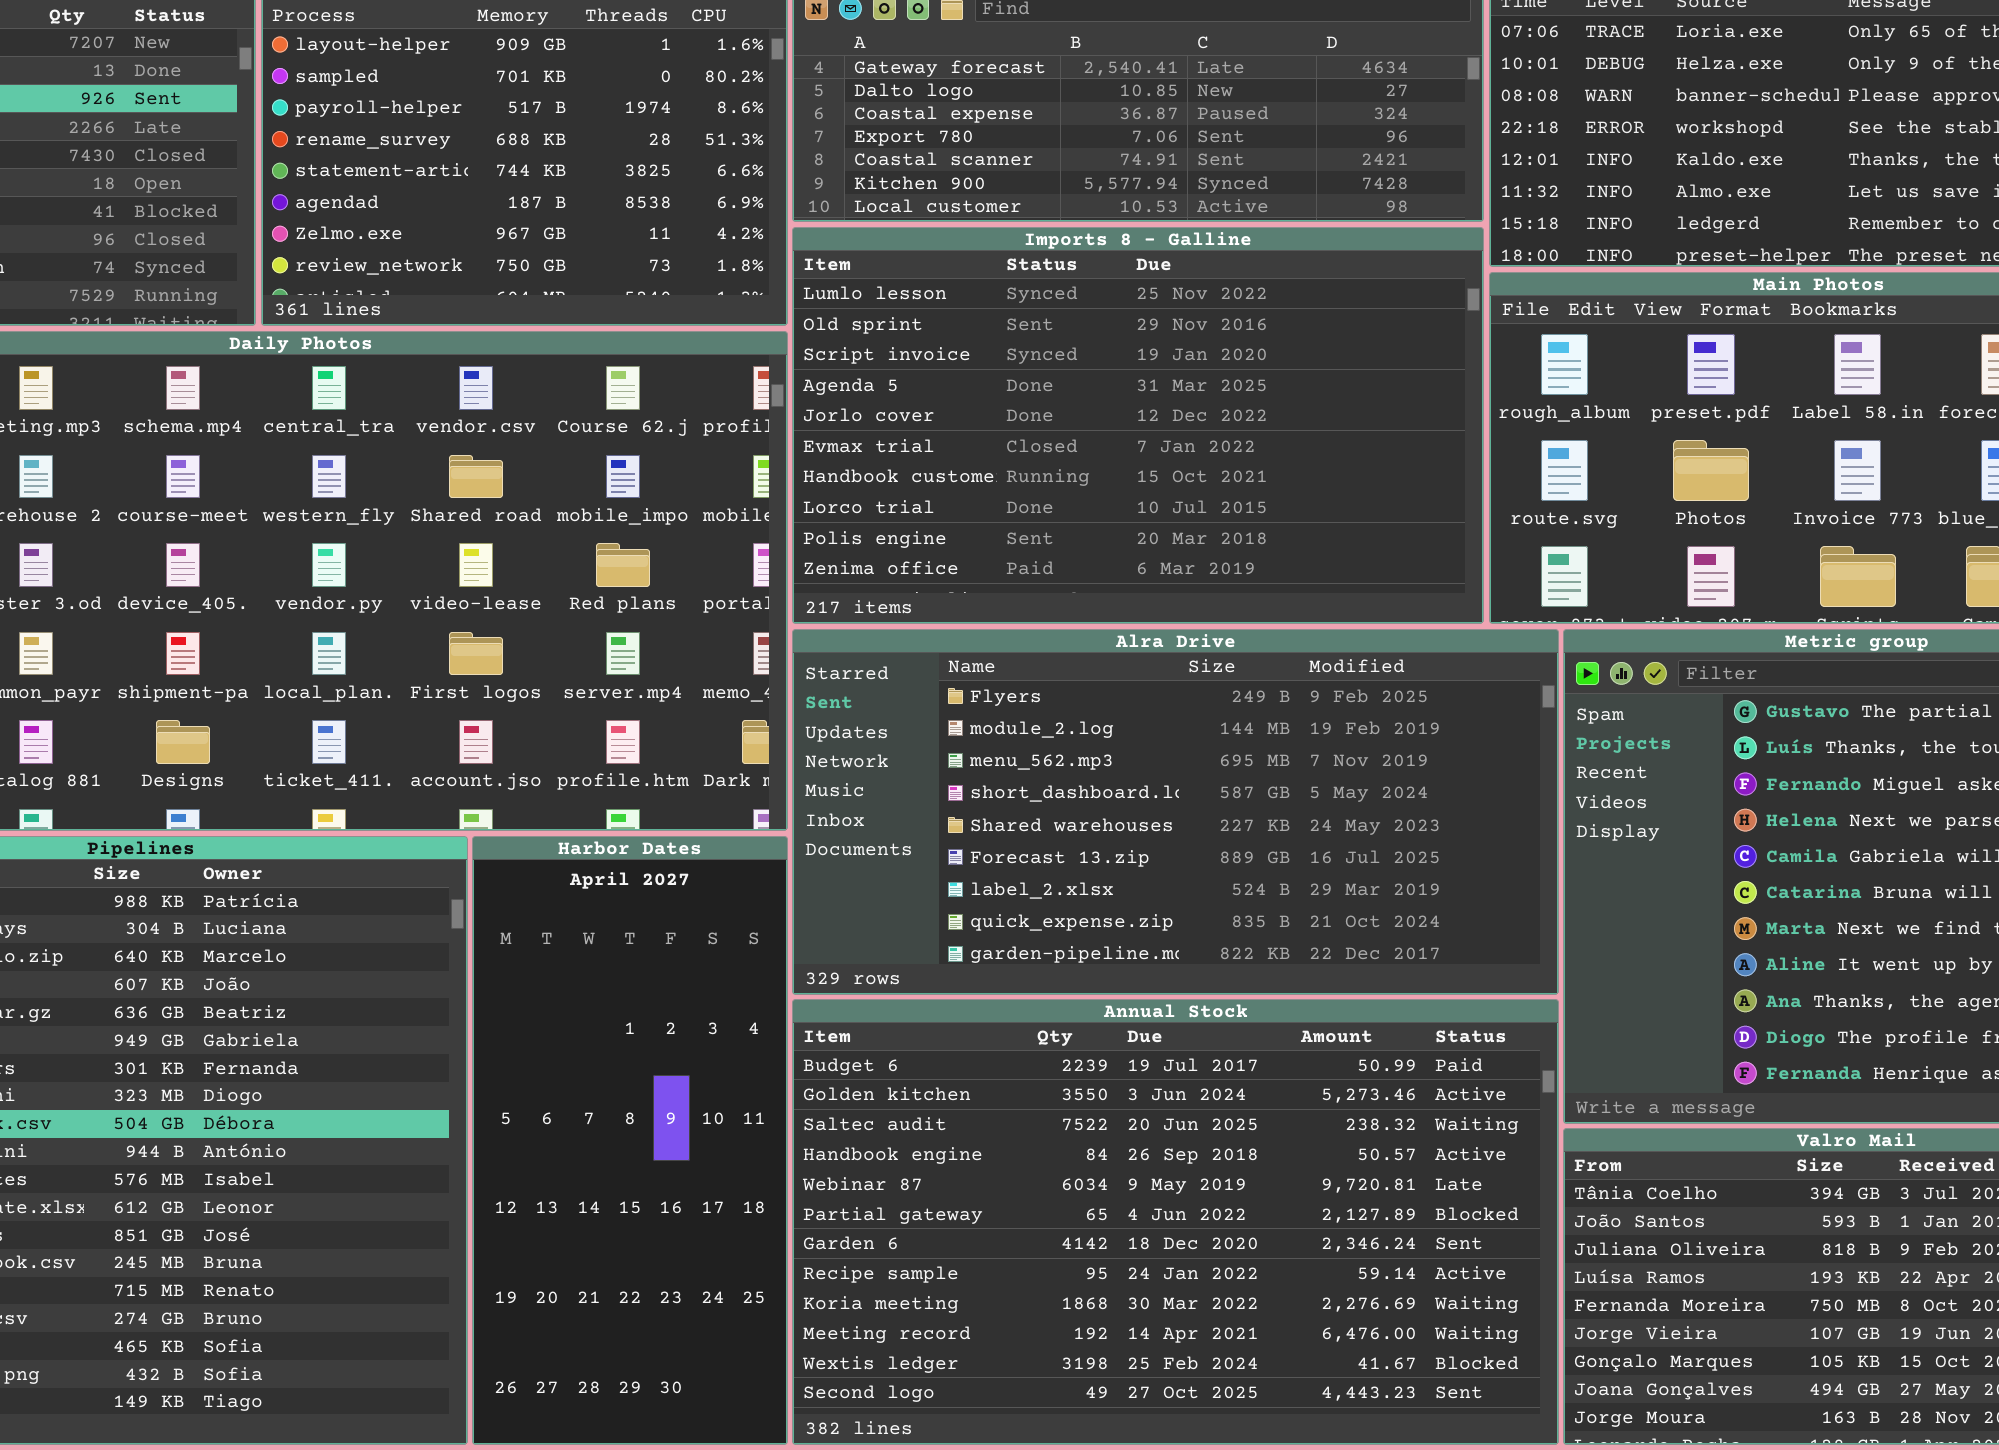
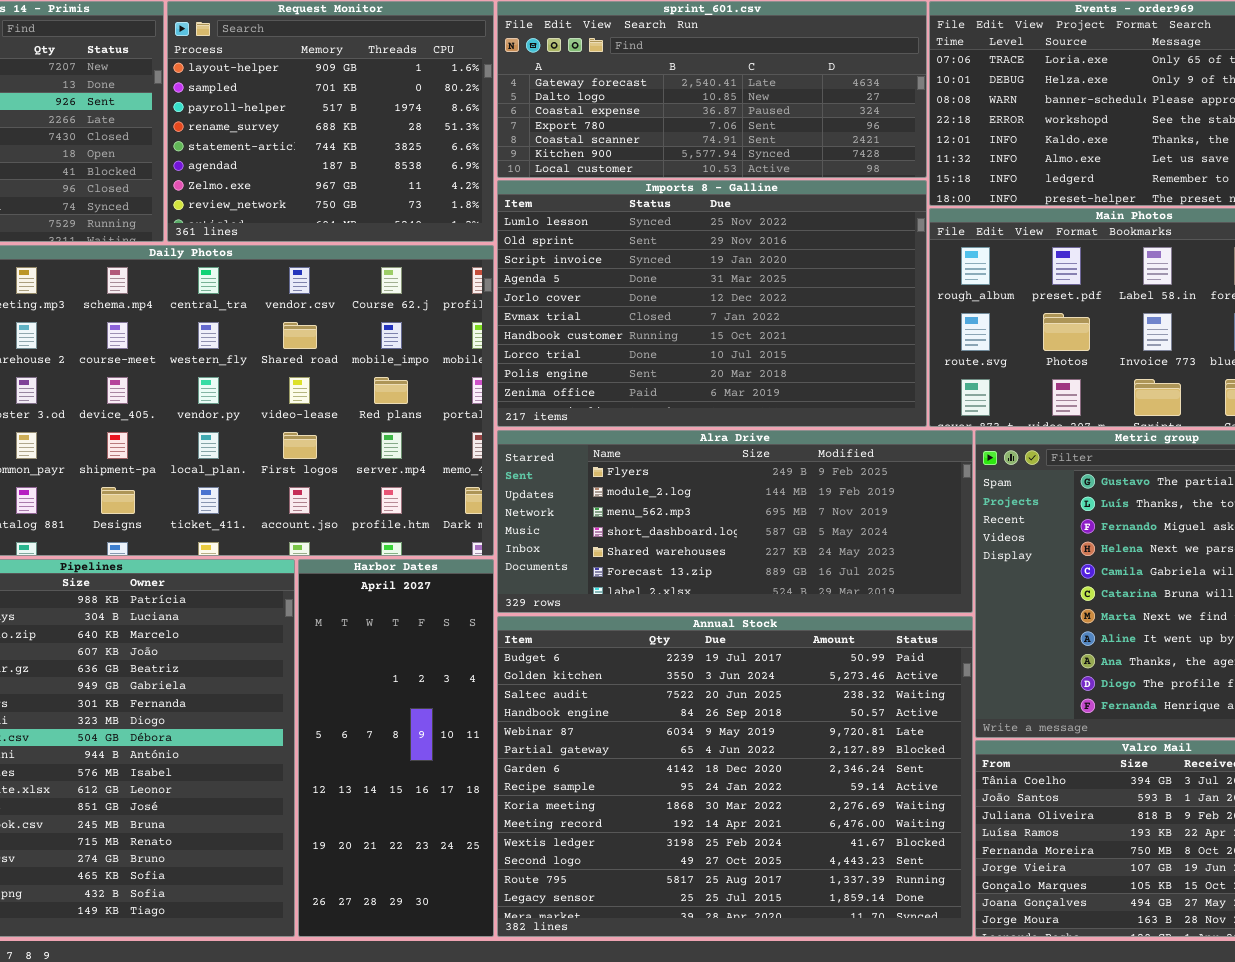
Alra Drive: [792,629,1559,995] -> [497,430,973,613], resized
Annual Stock: [792,999,1559,1445] -> [497,616,973,937], resized

